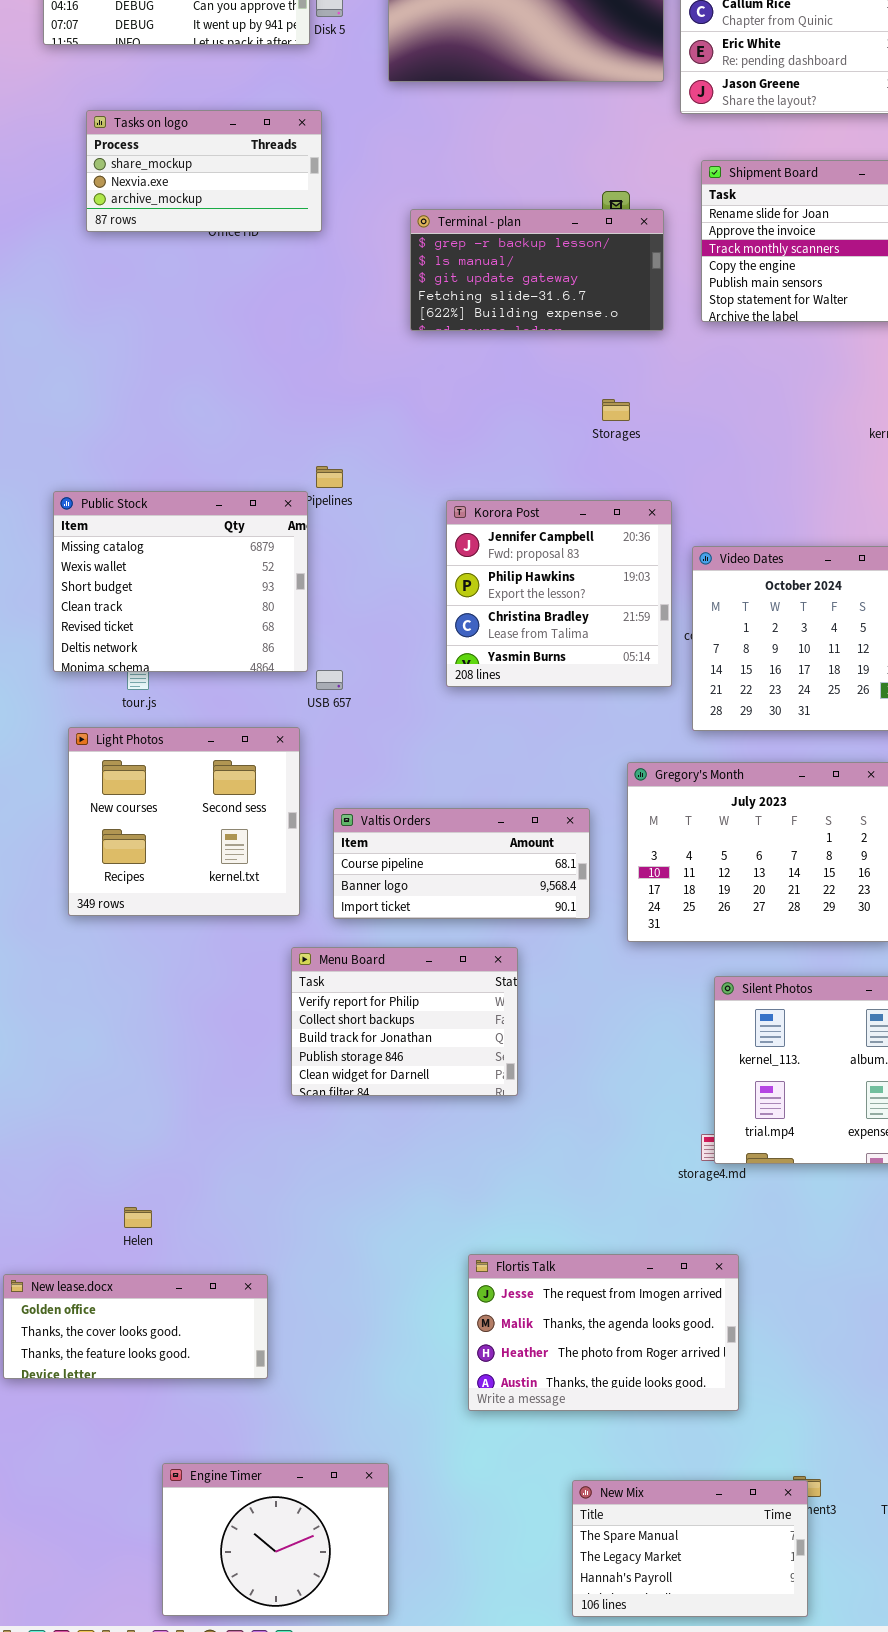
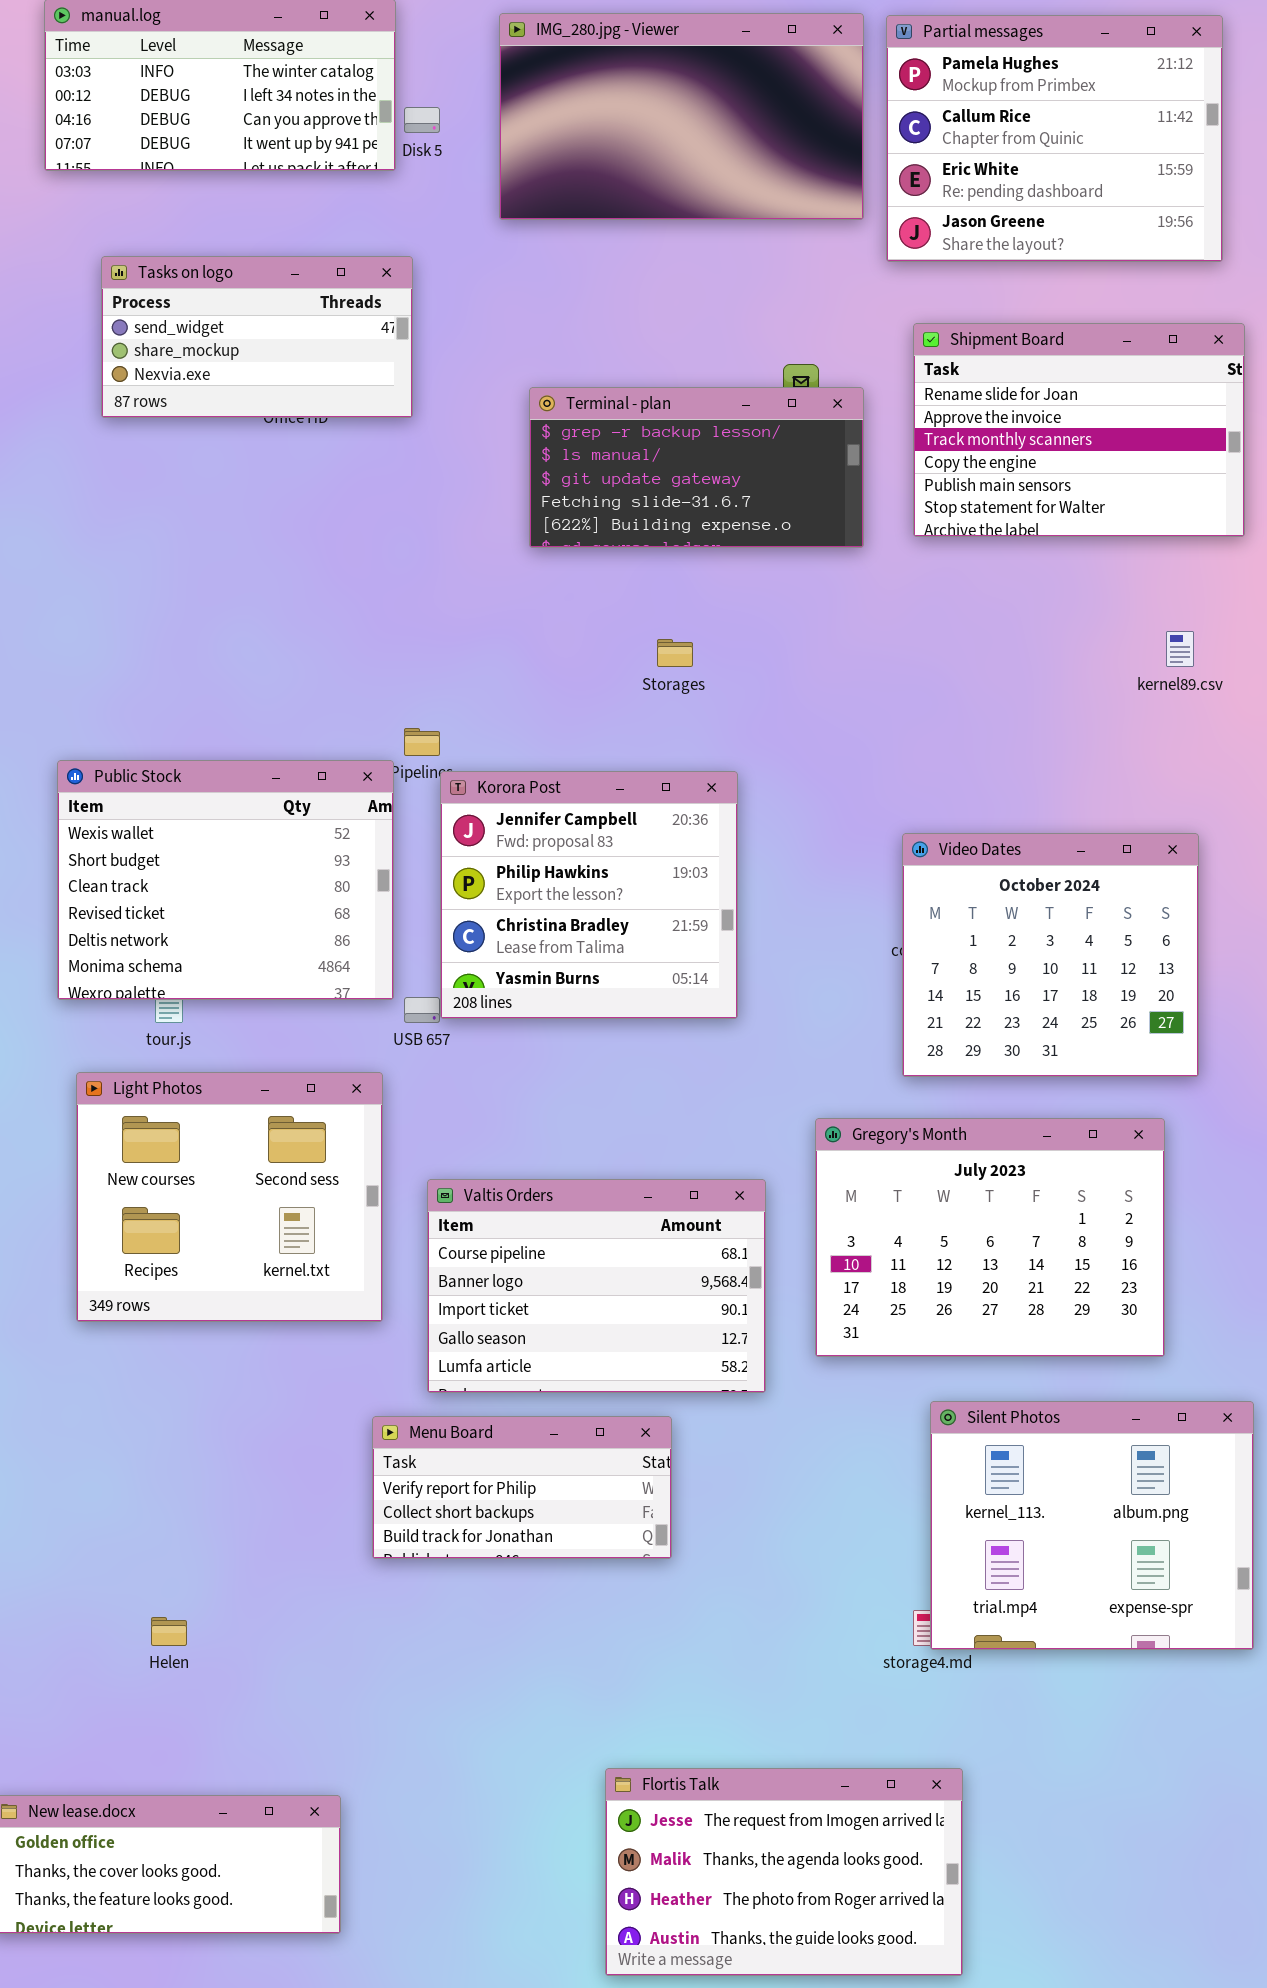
Tasks on logo: [86,110,322,232] -> [101,256,413,418], scrolled up 1 row
Storages: [602,399,630,421] -> [657,639,693,667], moved
Public Stock: [53,491,308,672] -> [57,760,394,1000], scrolled down 1 row
Korora Post: [446,500,672,687] -> [440,771,738,1019], moved
Valtis Orders: [333,808,590,919] -> [427,1179,766,1393], resized
Menu Board: [291,947,518,1096] -> [372,1416,672,1559], resized
Helen: [124,1207,152,1228] -> [151,1617,187,1646], moved

